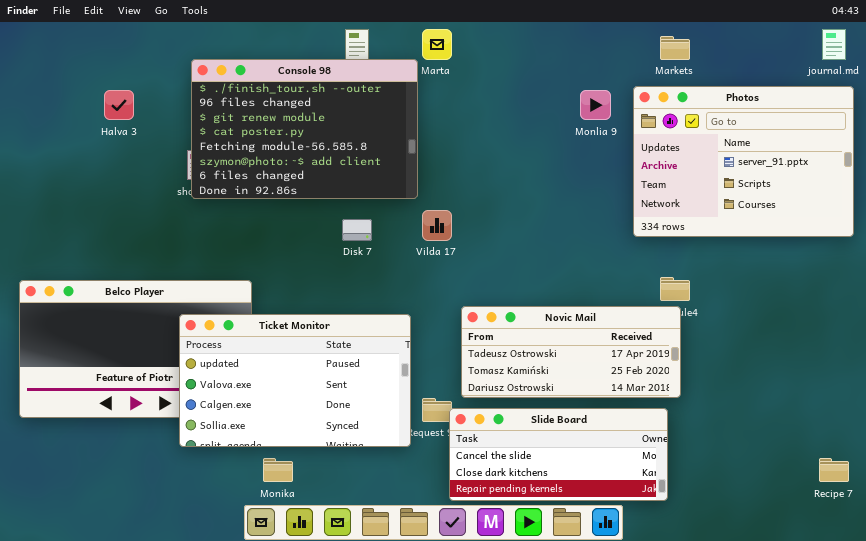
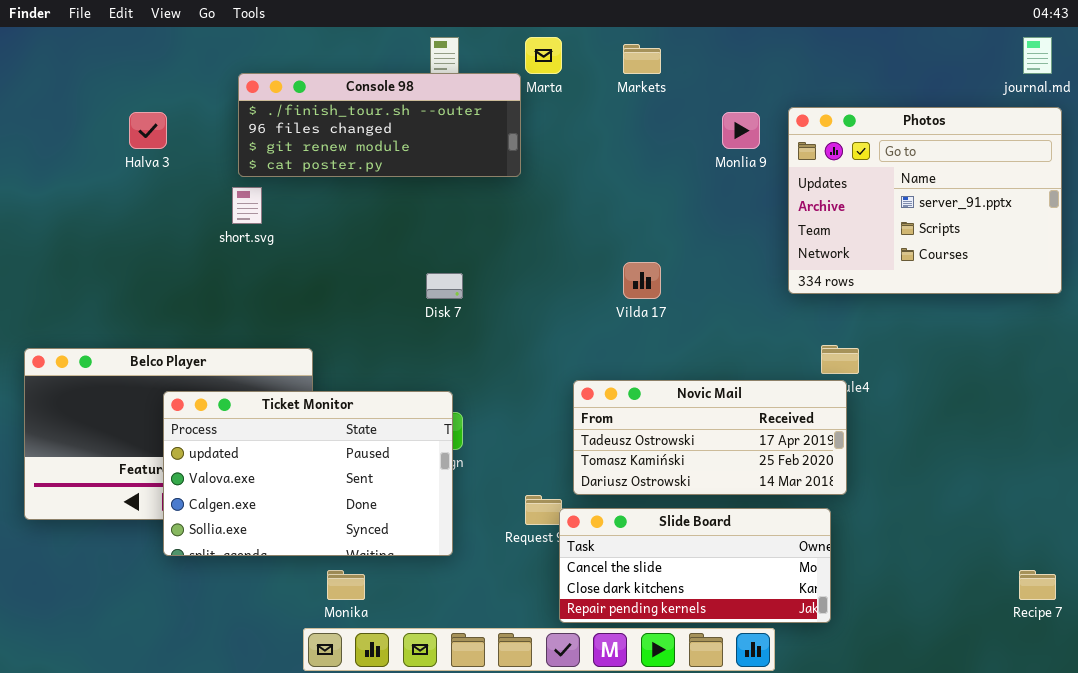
Markets: [660,36,690,60] -> [623,44,661,74], moved
Console 98: [191,59,418,199] -> [238,73,521,177], resized
Vilda 17: [422,210,452,241] -> [623,262,661,299], moved
Ticket Monitor: [179,314,411,447] -> [163,391,453,556], moved

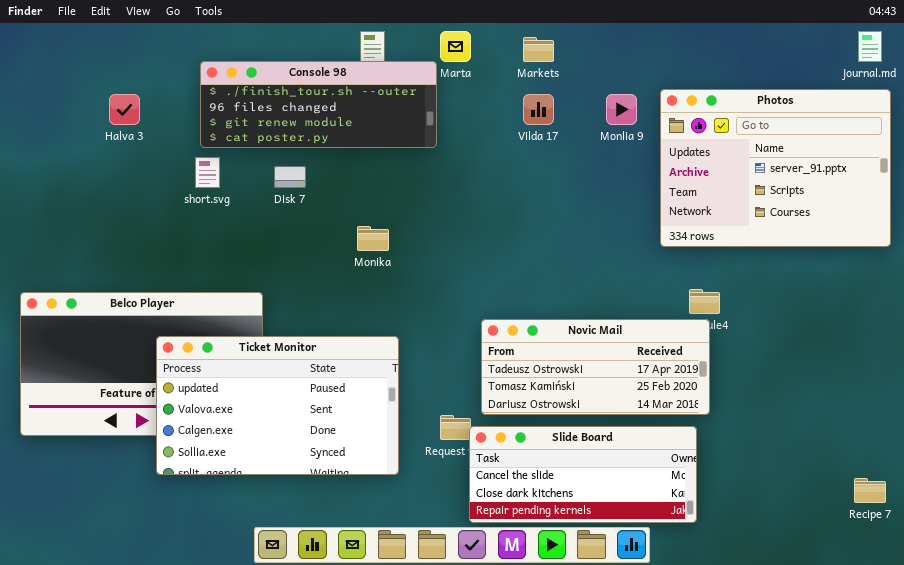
Vilda 17: [623,262,661,299] -> [523,94,554,125], moved
Disk 7: [426,273,463,299] -> [274,166,306,188], moved
Ticket Monitor: [163,391,453,556] -> [156,336,399,475], moved
Monika: [327,570,365,600] -> [357,226,389,251], moved

